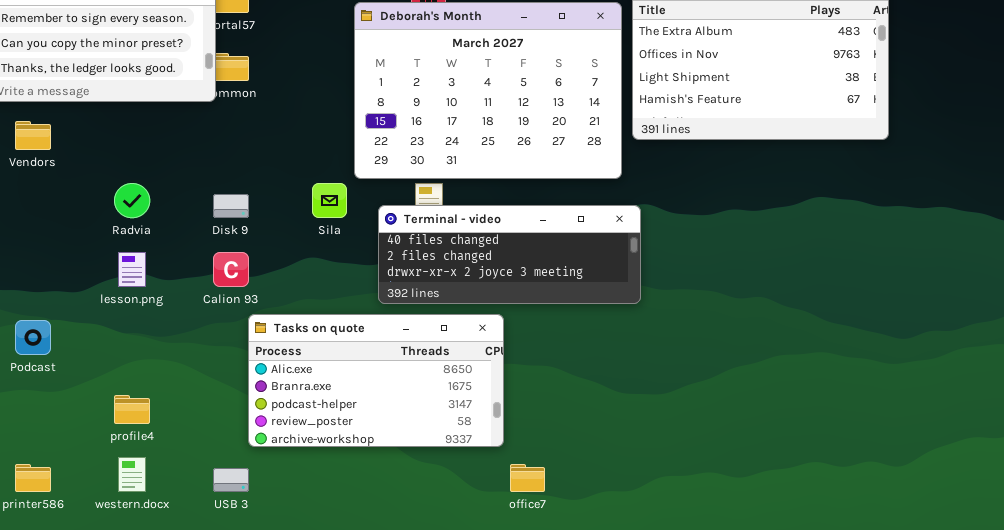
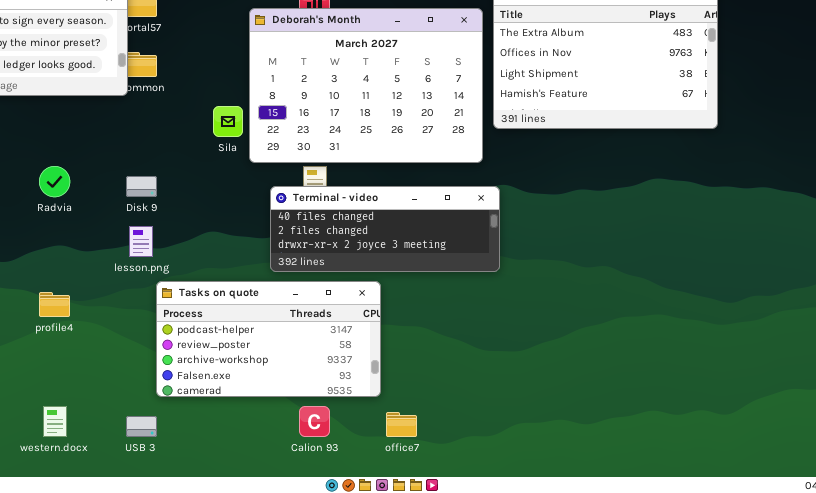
Sila: [312,183,347,218] -> [213,106,243,137], moved
lesson.png: [118,252,146,287] -> [129,226,153,257], moved
Calion 93: [213,252,249,287] -> [299,406,330,437], moved
Tasks on quote: [248,314,504,447] -> [156,281,381,397], scrolled down 2 rows
profile4: [114,395,150,424] -> [39,292,70,317], moved

